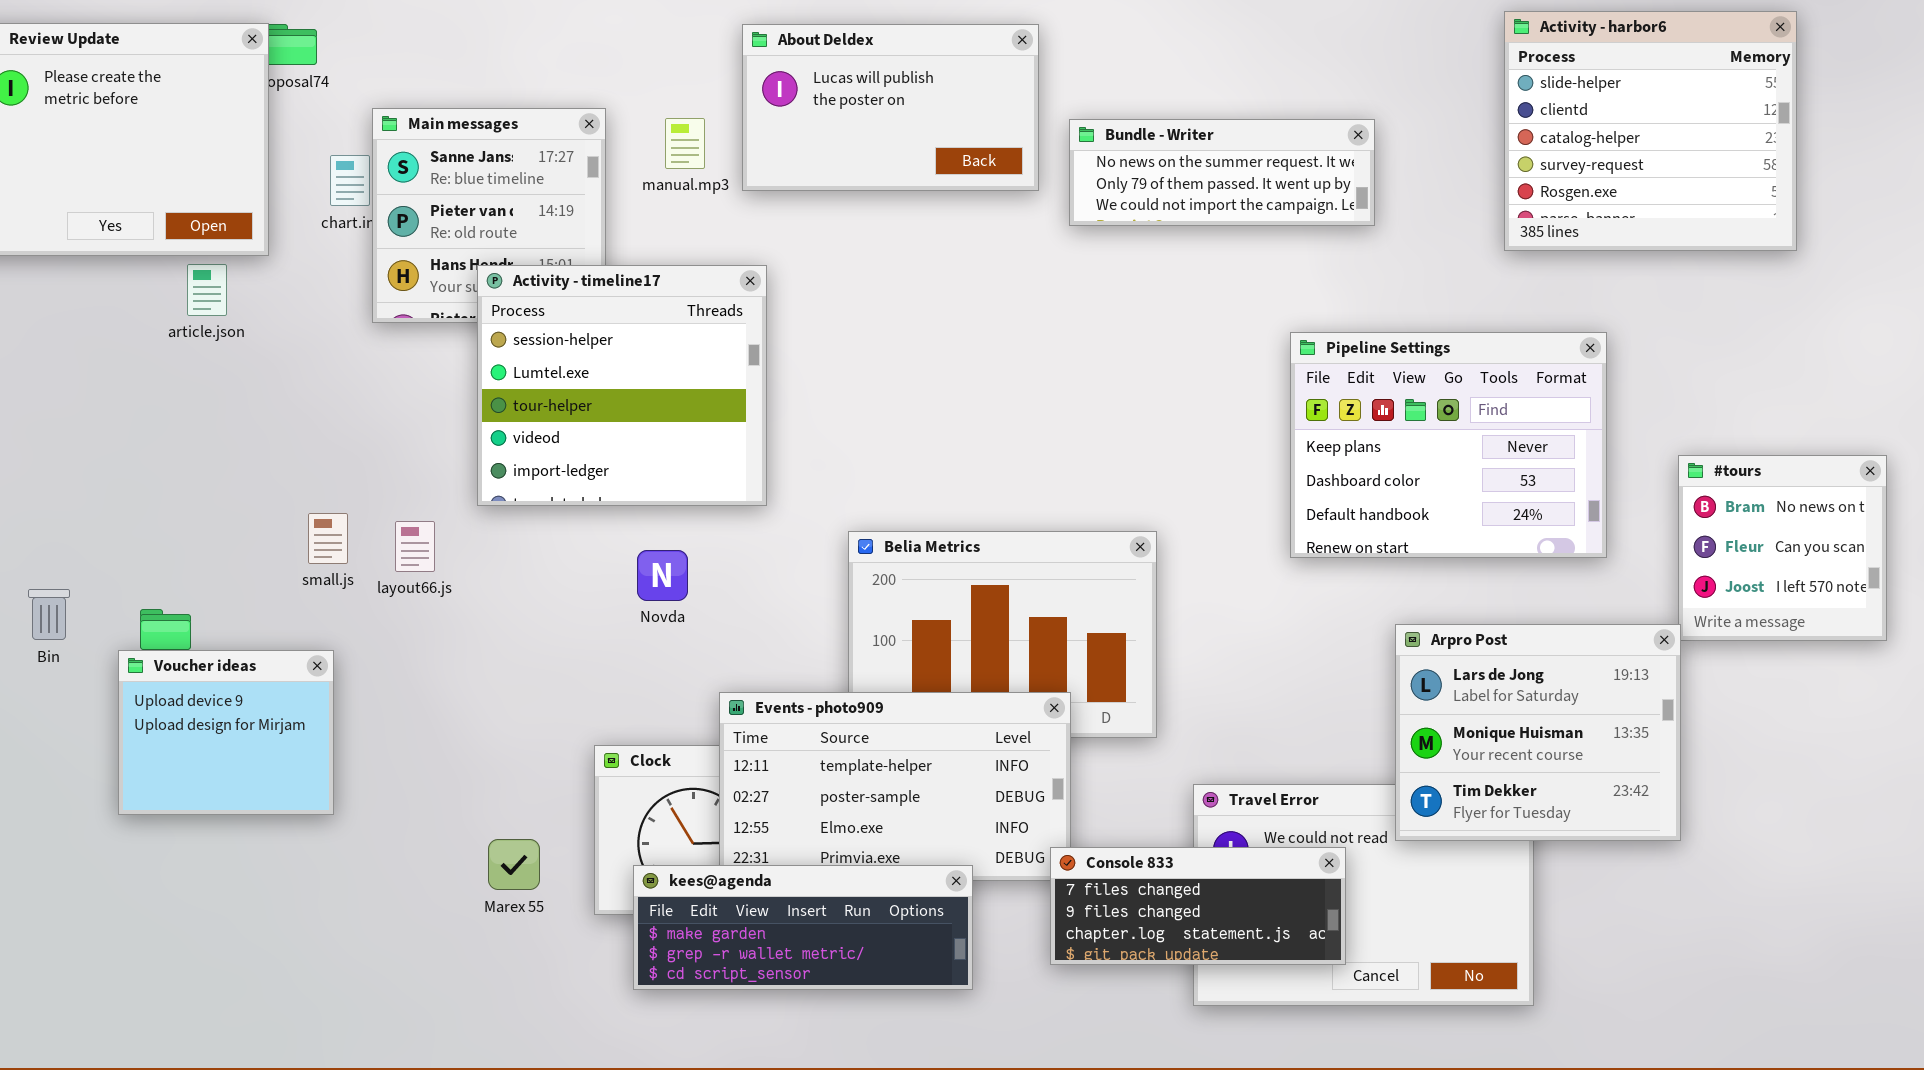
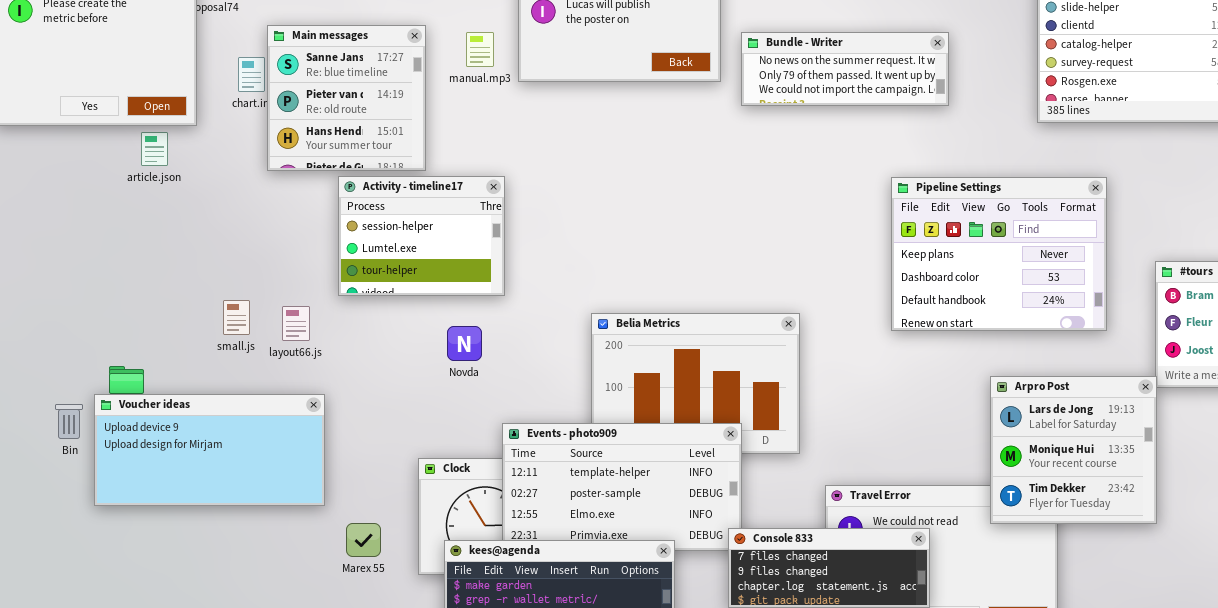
Activity - timeline17: [477,265,767,506] -> [338,176,505,296], resized
Bin: [28,589,70,640] -> [55,404,83,439], moved
Arpro Post: [1395,624,1681,841] -> [990,376,1157,524], resized
Voucher ideas: [118,650,334,815] -> [94,394,325,506], resized

